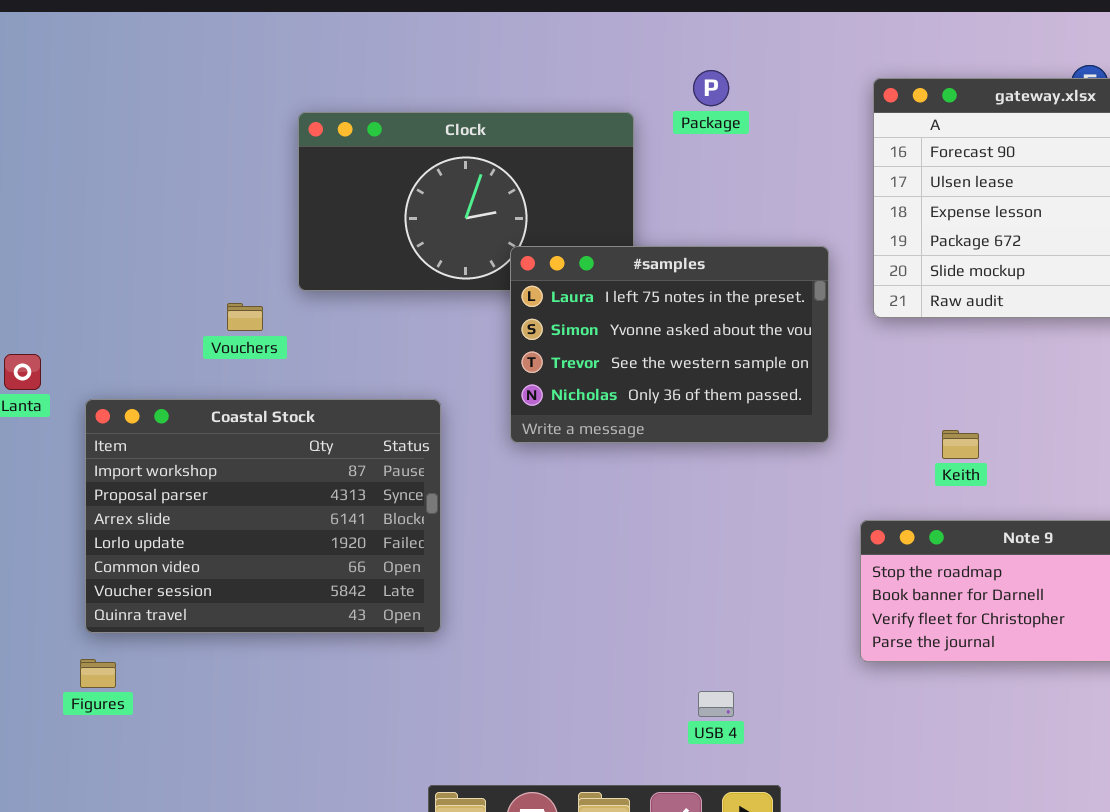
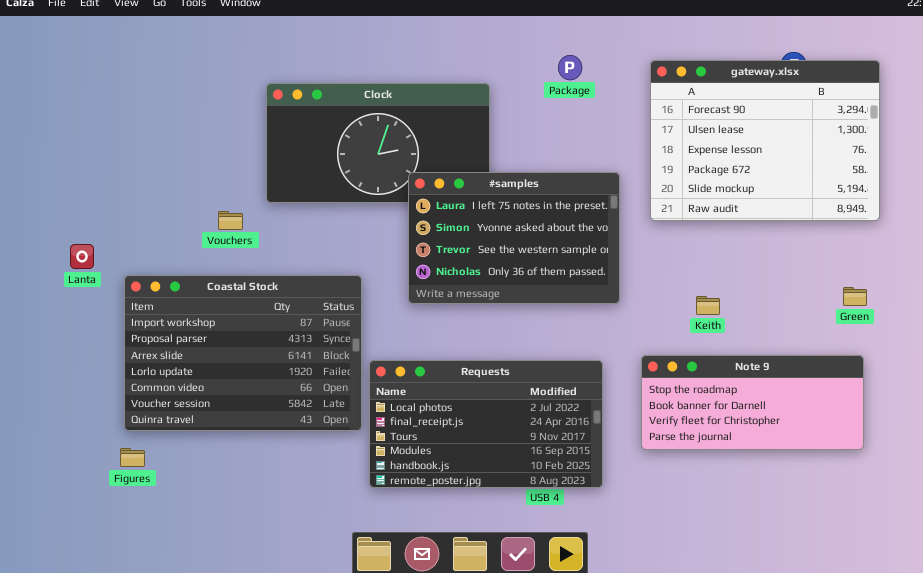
Package: [693,70,729,106] -> [558,55,582,80], moved
Requests: none -> [369,360,603,488], opened

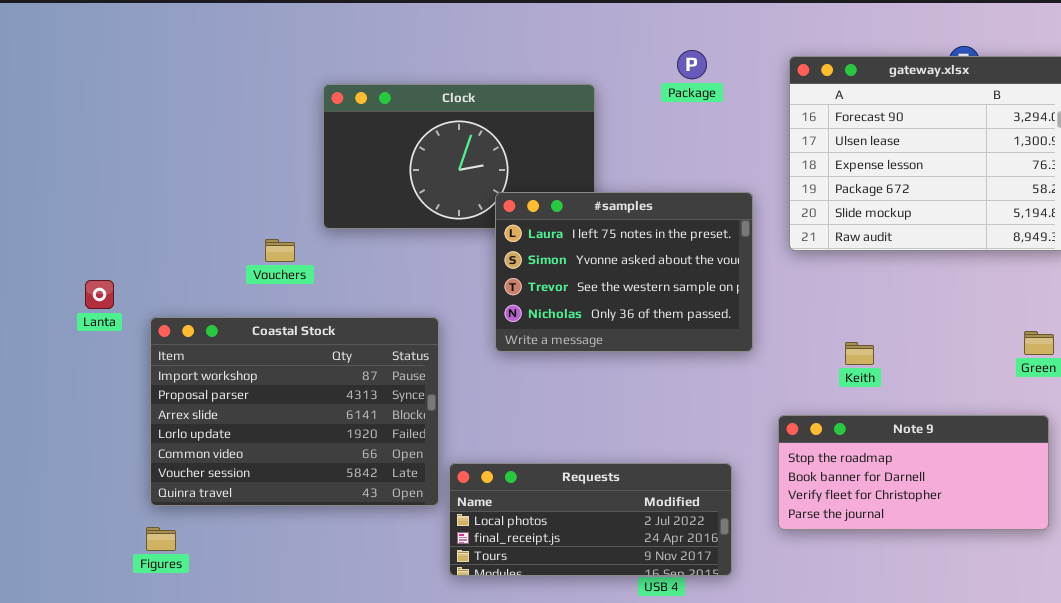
Requests: [369,360,603,488] -> [449,463,732,576], resized

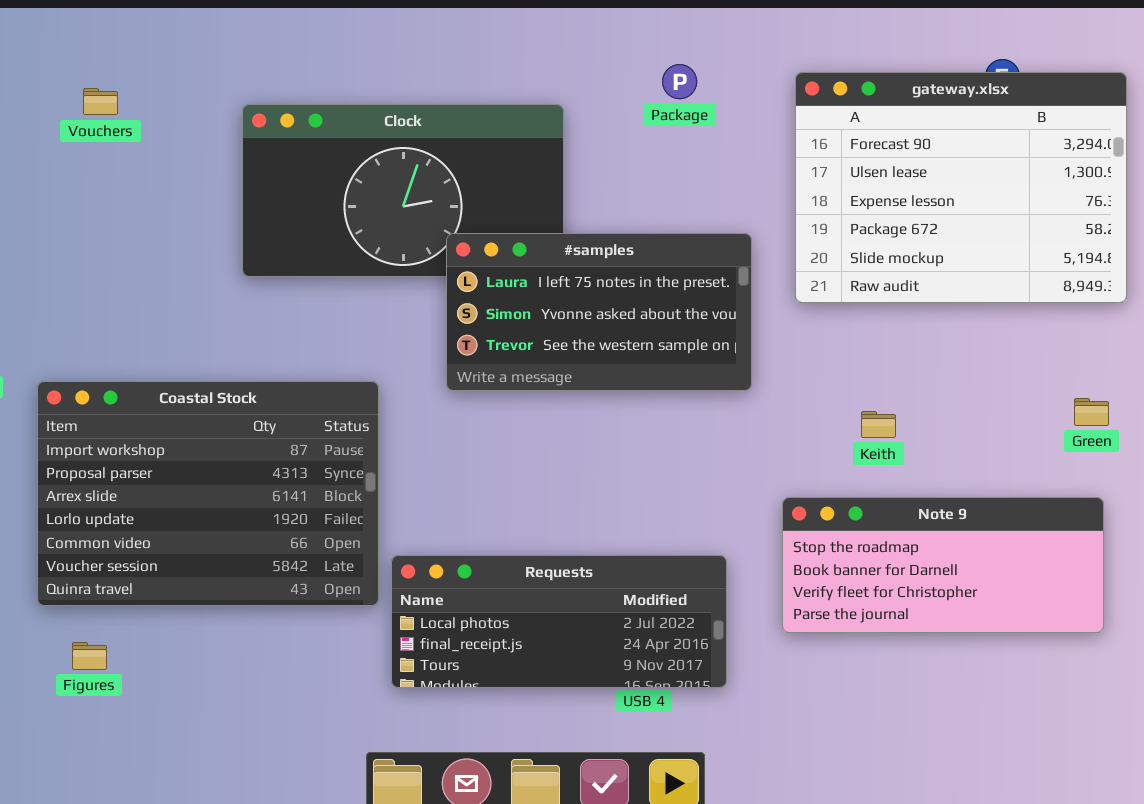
#samples: [495,192,753,352] -> [446,233,752,391], resized
Vouchers: [265,239,295,262] -> [83,88,118,115], moved
Figures: [146,527,176,551] -> [72,642,107,670], moved

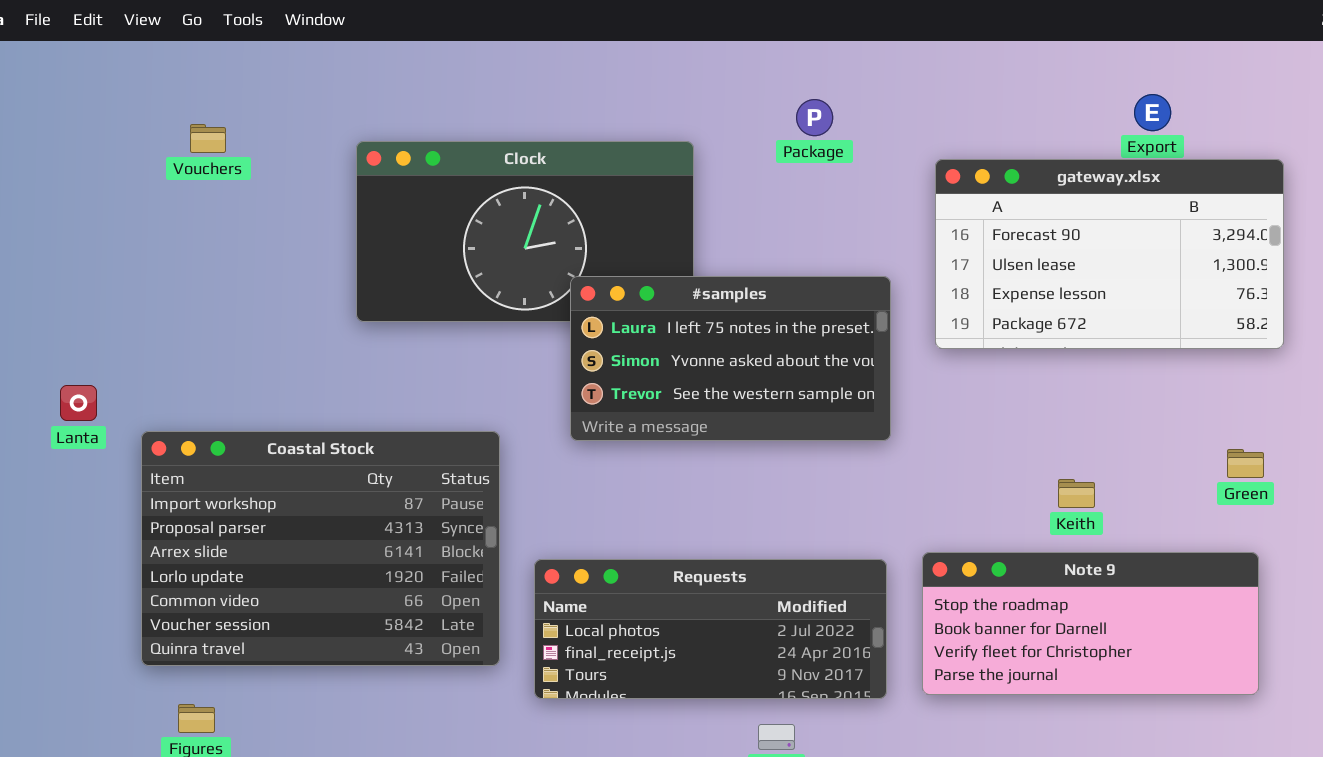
gateway.xlsx: [795,72,1127,303] -> [935,159,1284,349], resized
Keith: [861,411,896,438] -> [1058,479,1095,508], moved
Requests: [391,555,727,688] -> [534,559,887,699], moved

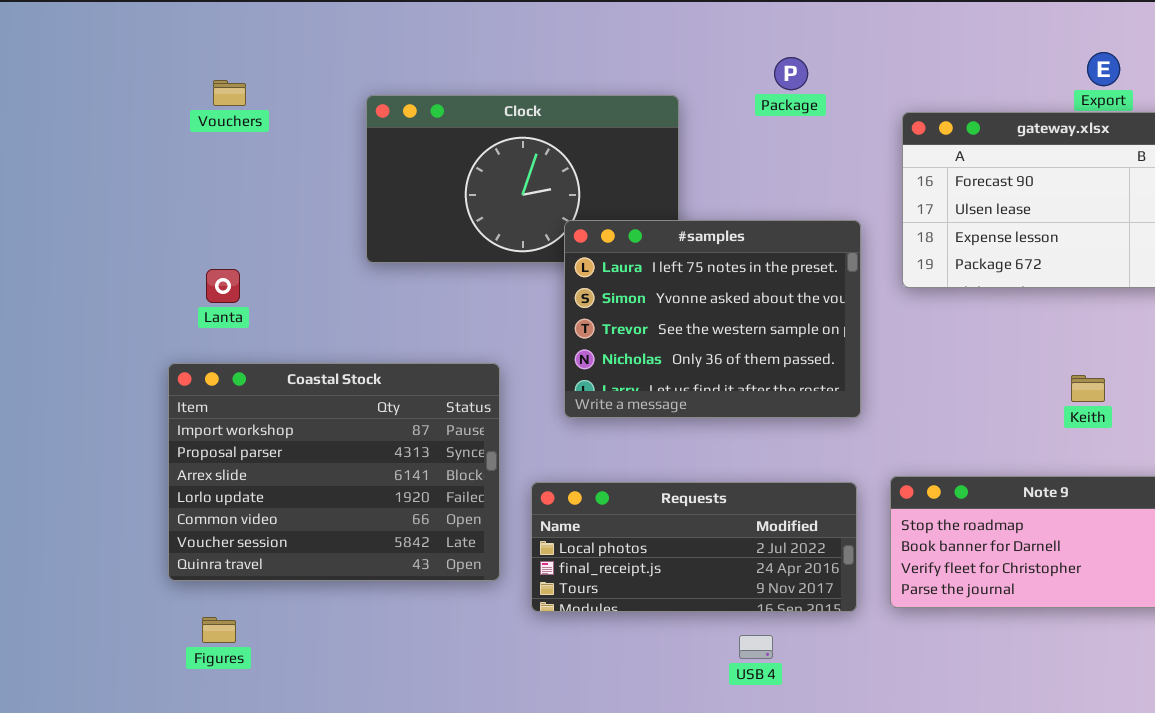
#samples: [570,276,891,441] -> [564,220,861,418], resized
Lanta: [60,385,97,421] -> [206,269,240,303], moved
Keith: [1058,479,1095,508] -> [1071,375,1105,402], moved

